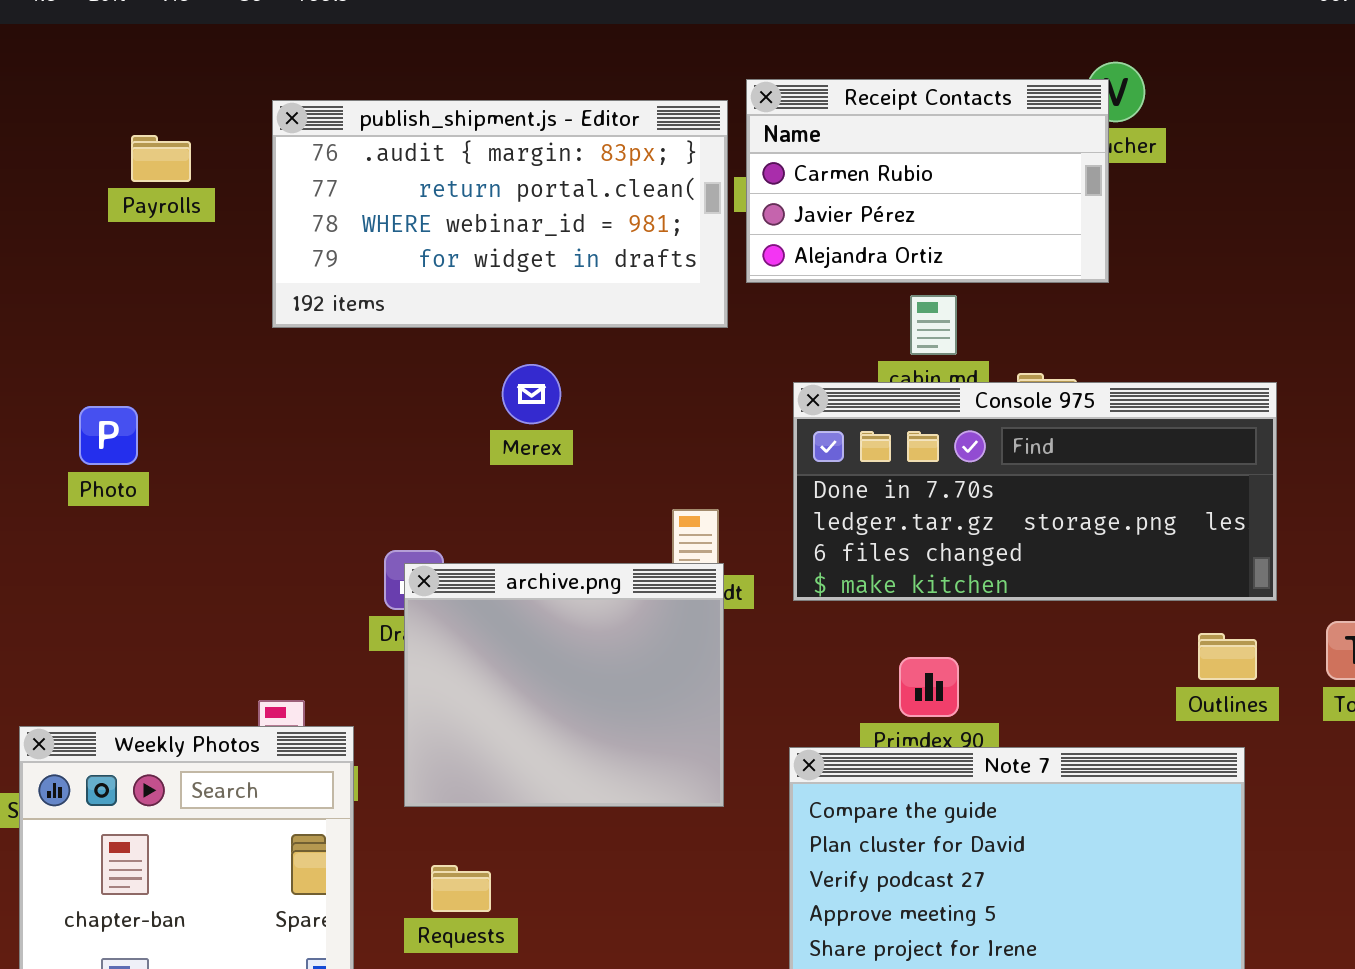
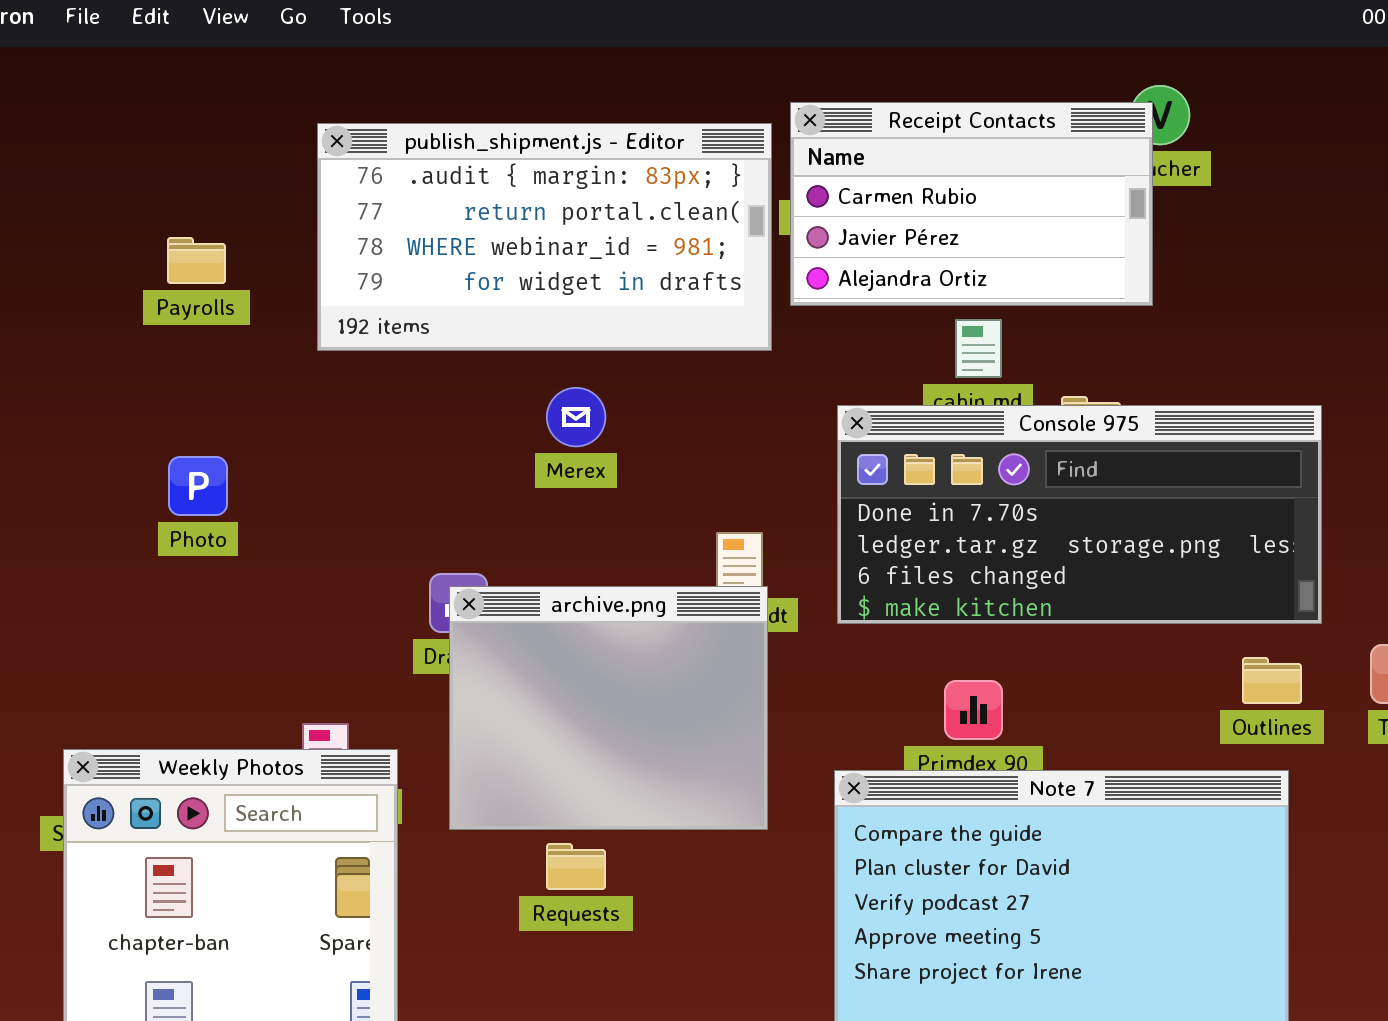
Payrolls: [131,135,191,182] -> [167,237,226,284], moved
Photo: [79,406,138,465] -> [168,456,228,516], moved
Requests: [431,865,491,912] -> [546,843,606,890], moved

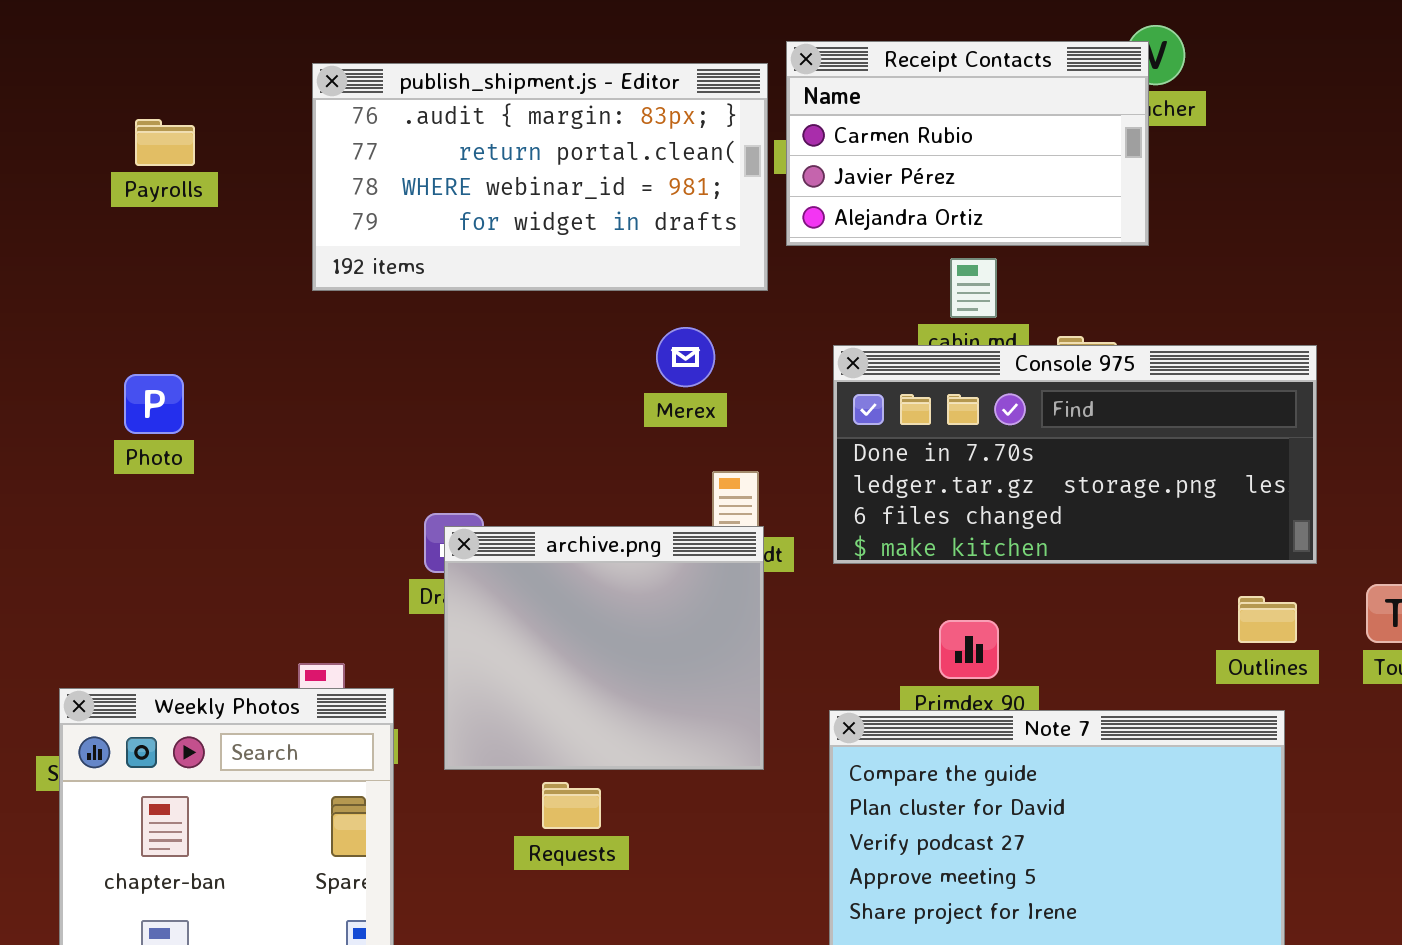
Payrolls: [167,237,226,284] -> [135,119,195,166], moved
Merex: [546,387,606,447] -> [656,327,715,387], moved
Photo: [168,456,228,516] -> [124,374,184,434], moved

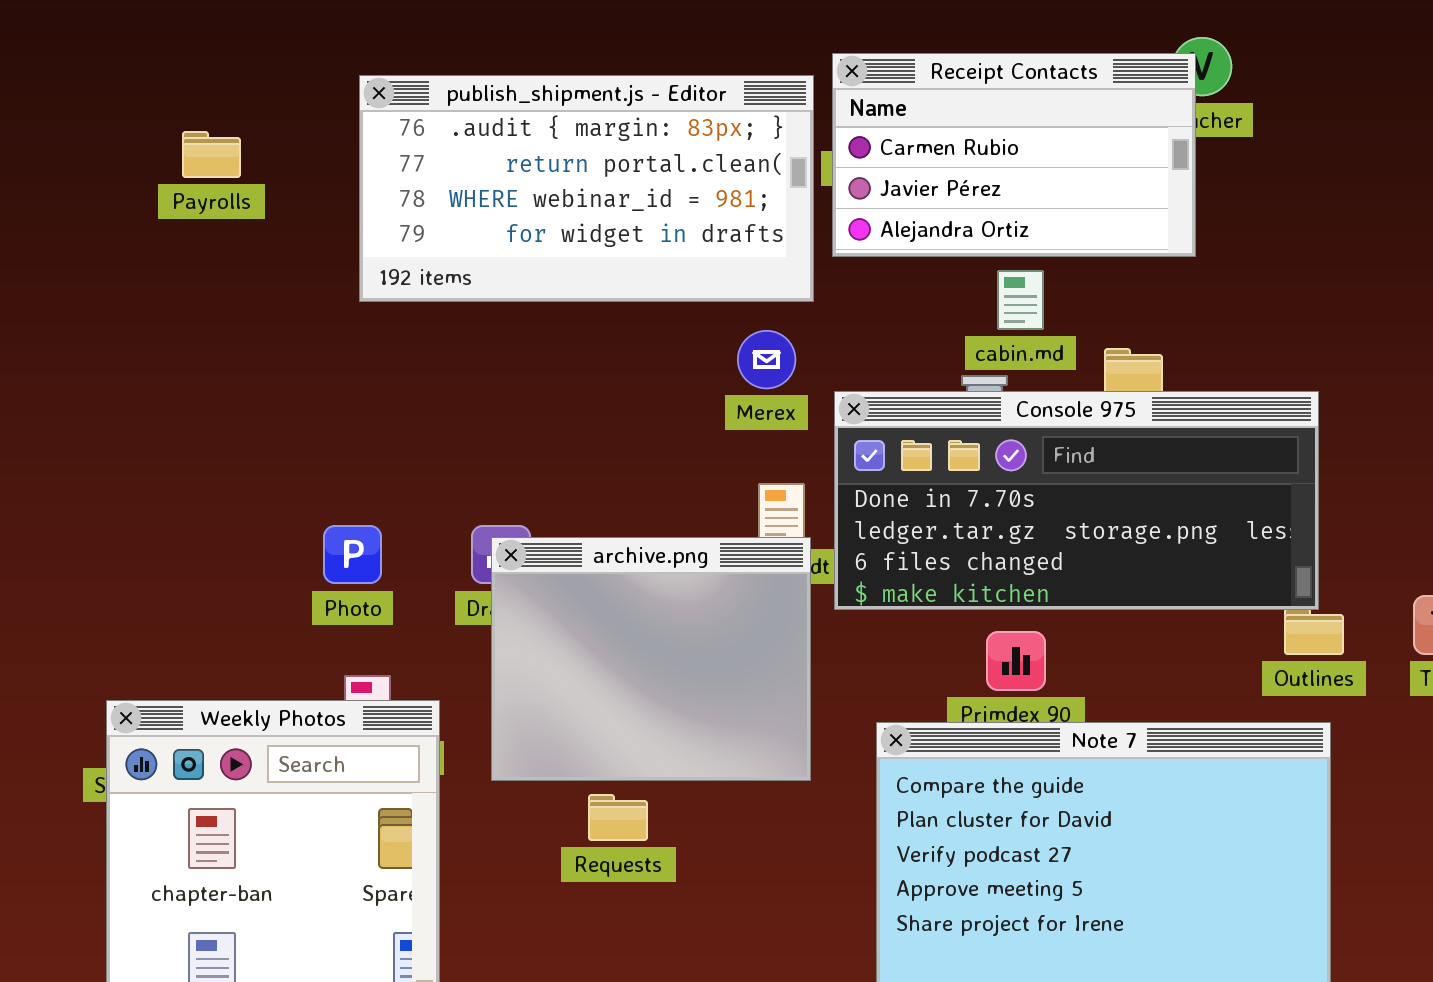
Merex: [656,327,715,387] -> [737,330,796,389], moved
Console 975: [833,345,1317,564] -> [834,391,1319,610], moved
Photo: [124,374,184,434] -> [323,525,382,584], moved

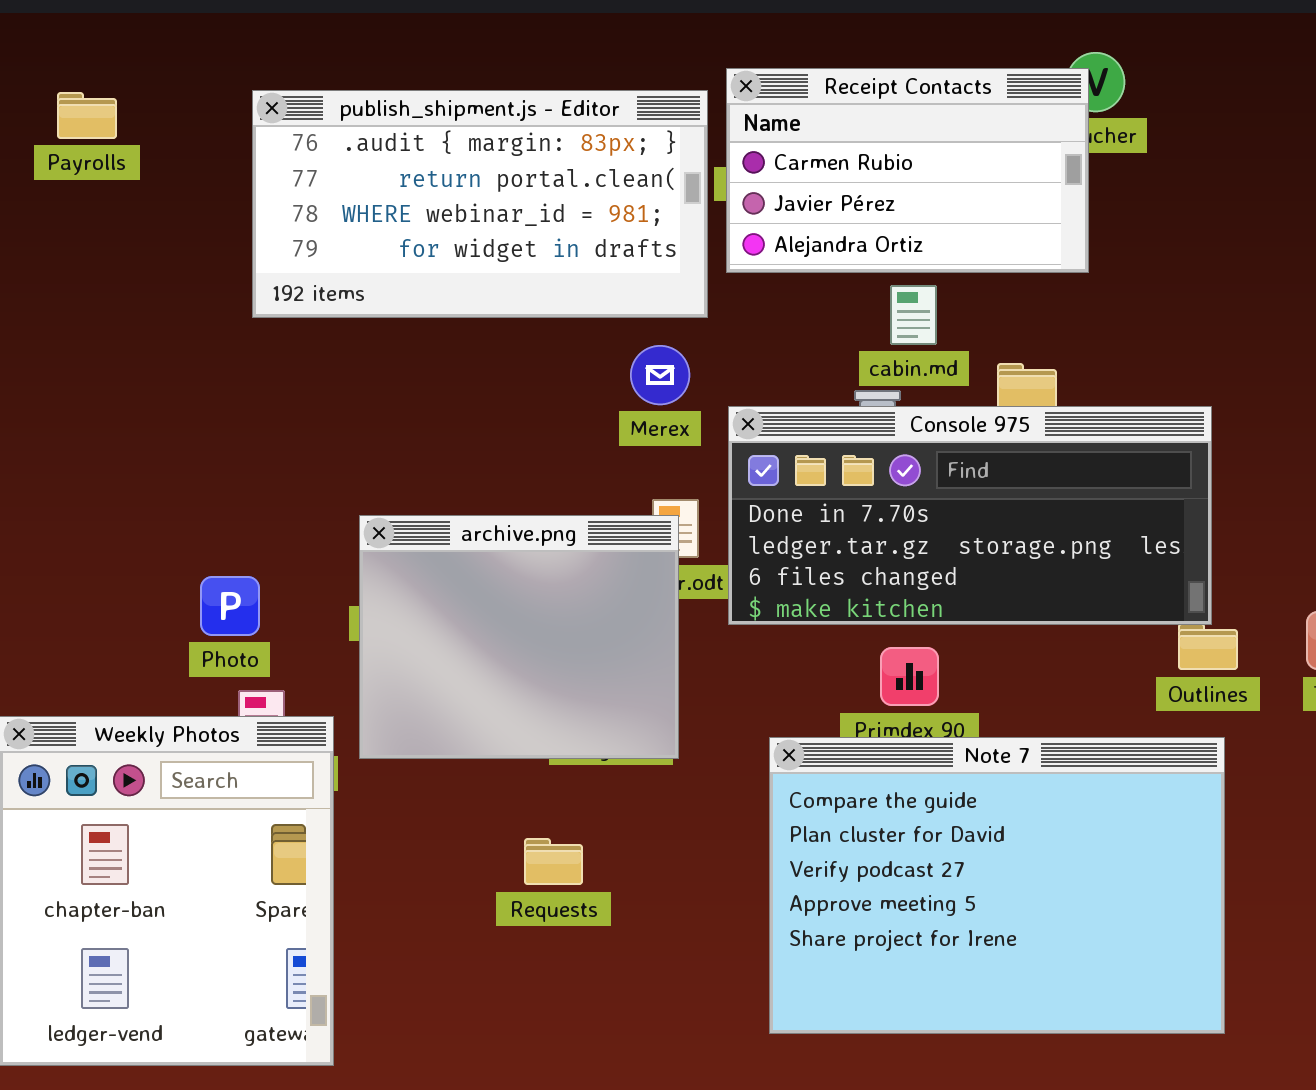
Payrolls: [182,131,241,178] -> [57,92,117,139], moved
Photo: [323,525,382,584] -> [200,576,260,636], moved
archive.png: [491,537,811,781] -> [359,515,679,759], moved
Requests: [588,794,648,841] -> [524,838,583,885], moved

